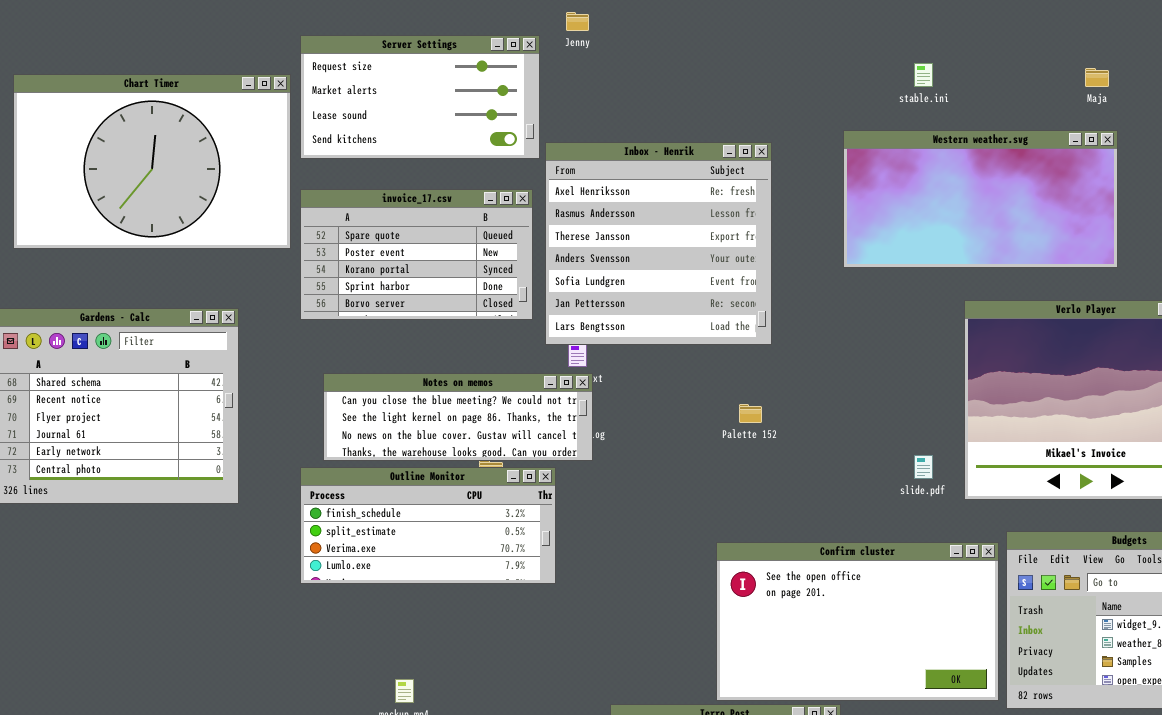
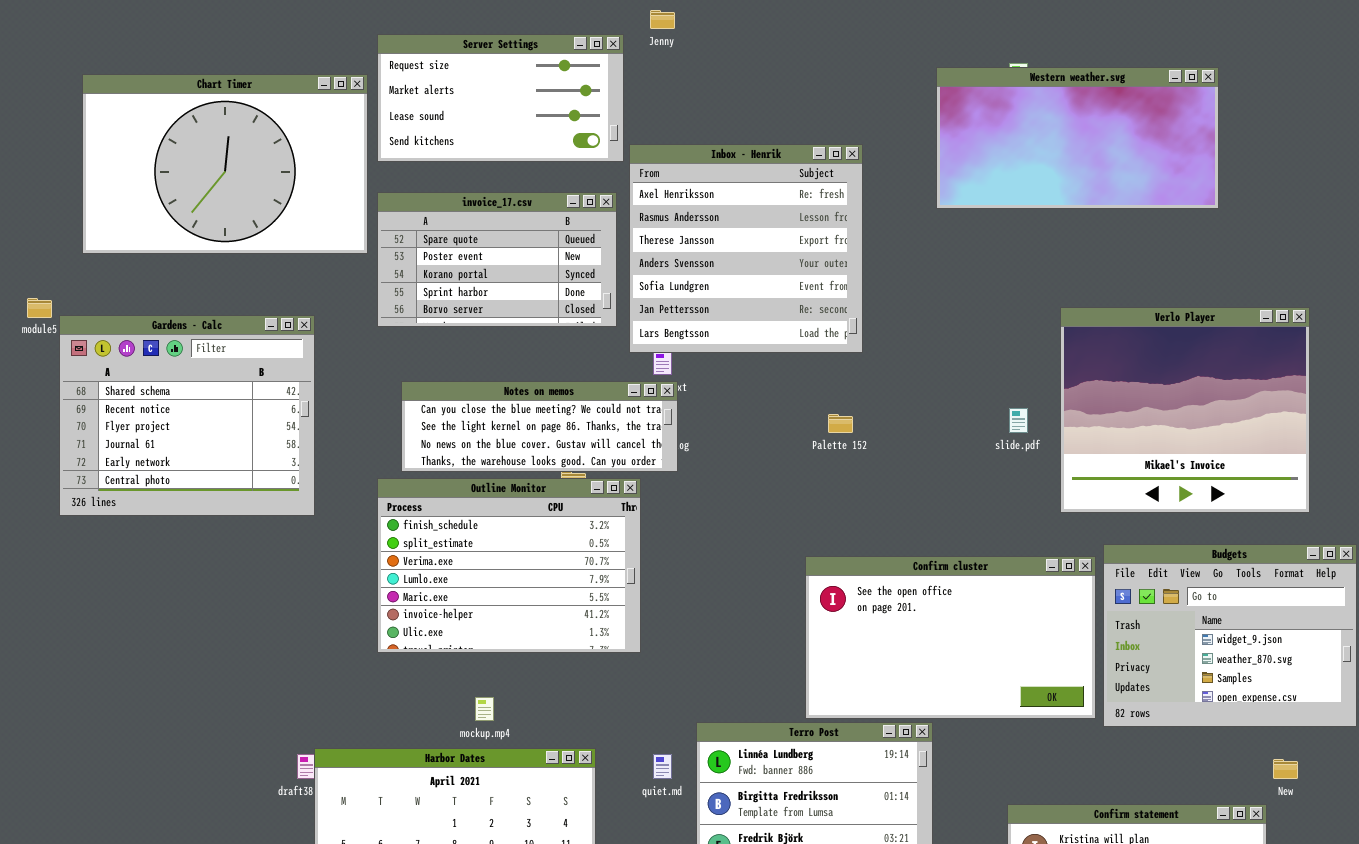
Western weather.svg: [843,130,1118,268] -> [936,67,1219,209], moved
slide.pdf: [914,455,933,479] -> [1009,408,1028,433], moved
Outline Monitor: [300,467,556,584] -> [377,478,641,653], resized

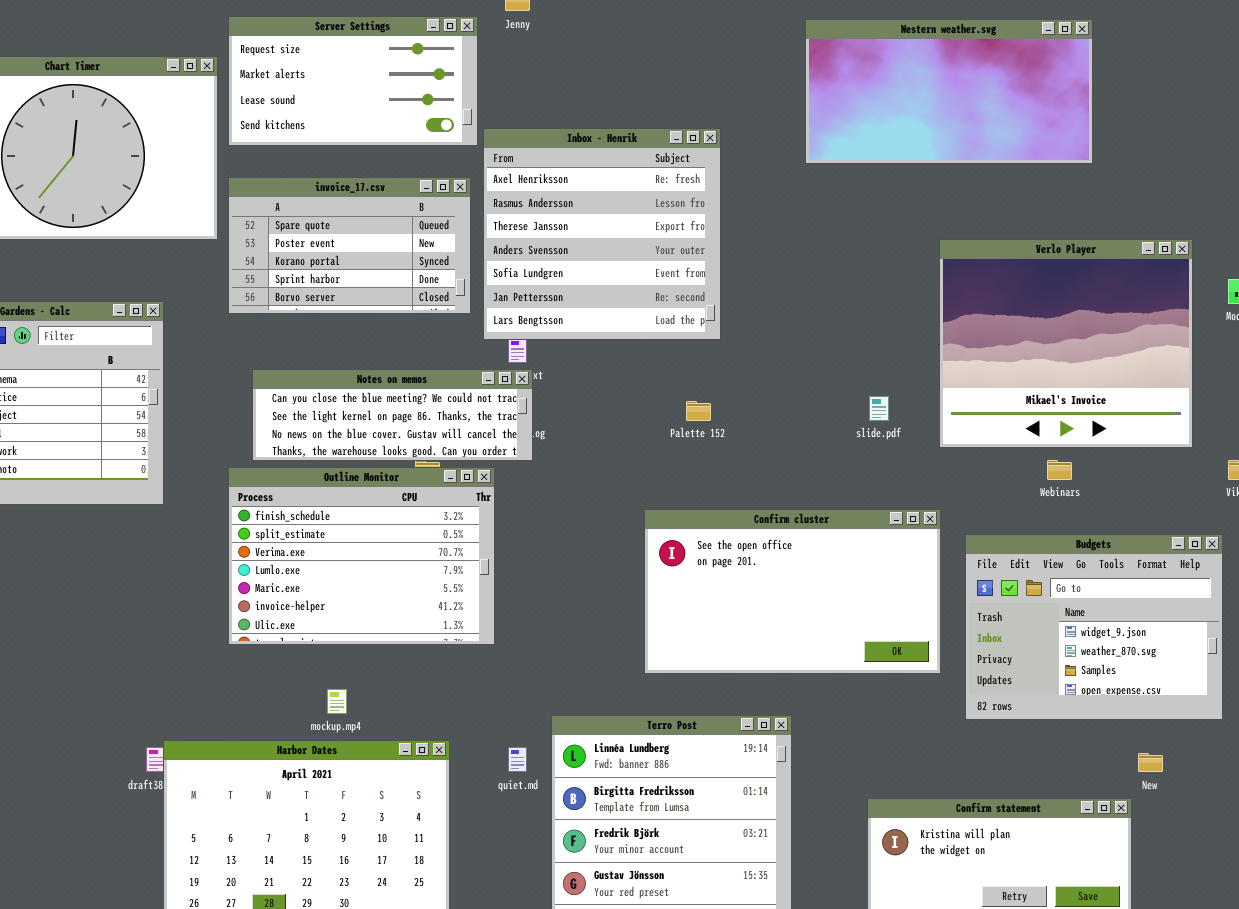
Western weather.svg: [936,67,1219,209] -> [805,19,1093,164], moved
Verlo Player: [1060,307,1310,513] -> [939,239,1193,448], moved
Confirm cluster: [805,556,1096,719] -> [644,509,941,674], moved

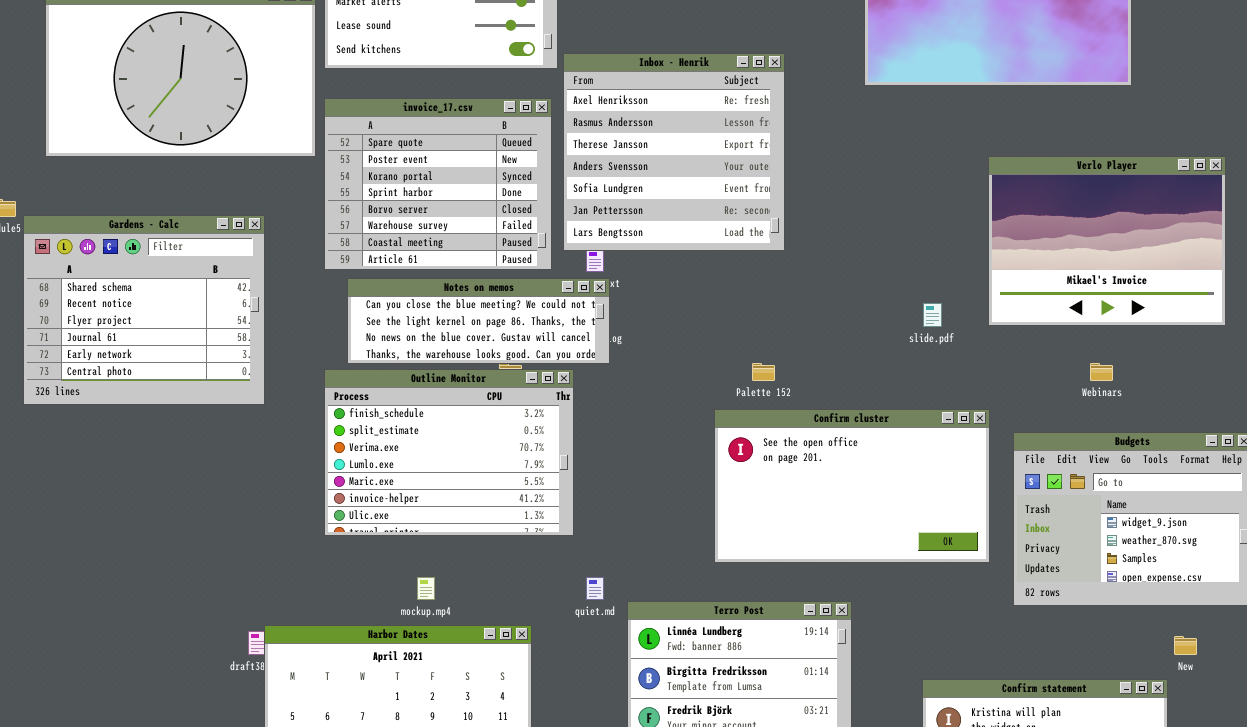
invoice_17.csv: [228,177,471,314] -> [324,98,552,270], resized
Verlo Player: [939,239,1193,448] -> [988,156,1226,326], resized
Palette 152: [686,401,711,421] -> [752,363,775,381], moved
quiet.md: [508,747,527,772] -> [586,577,604,600], moved

